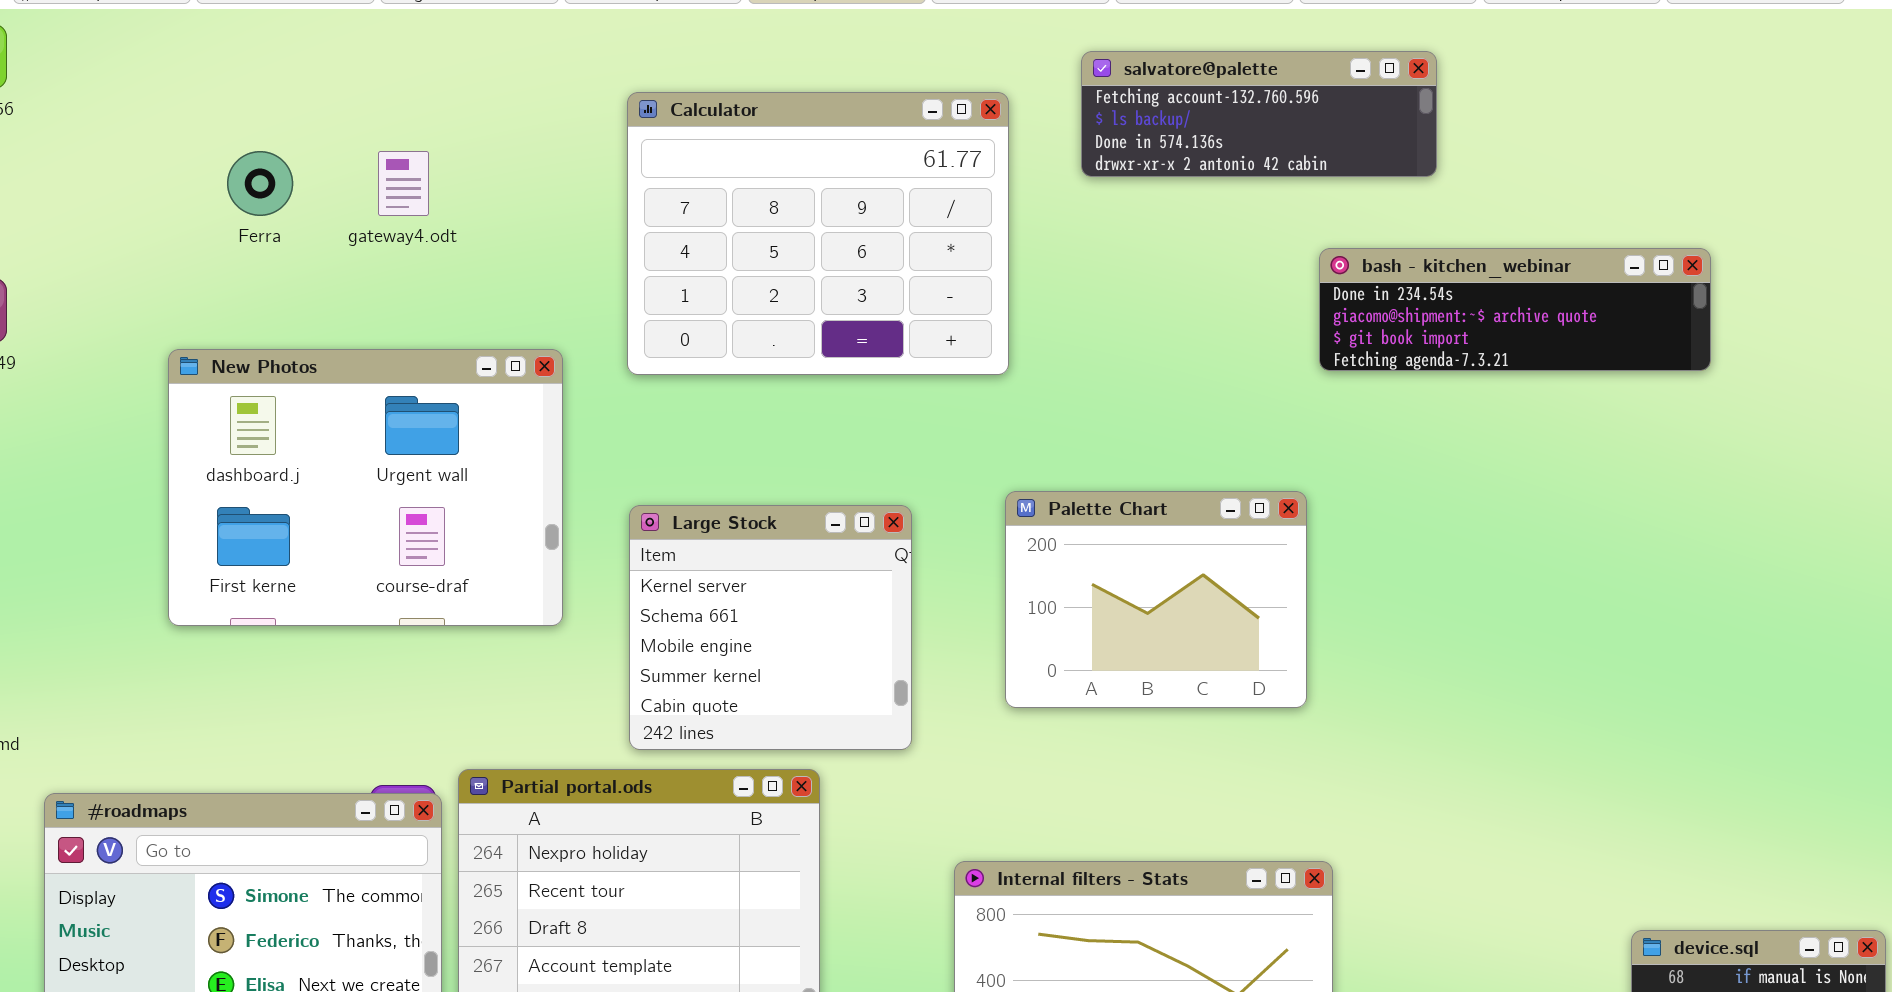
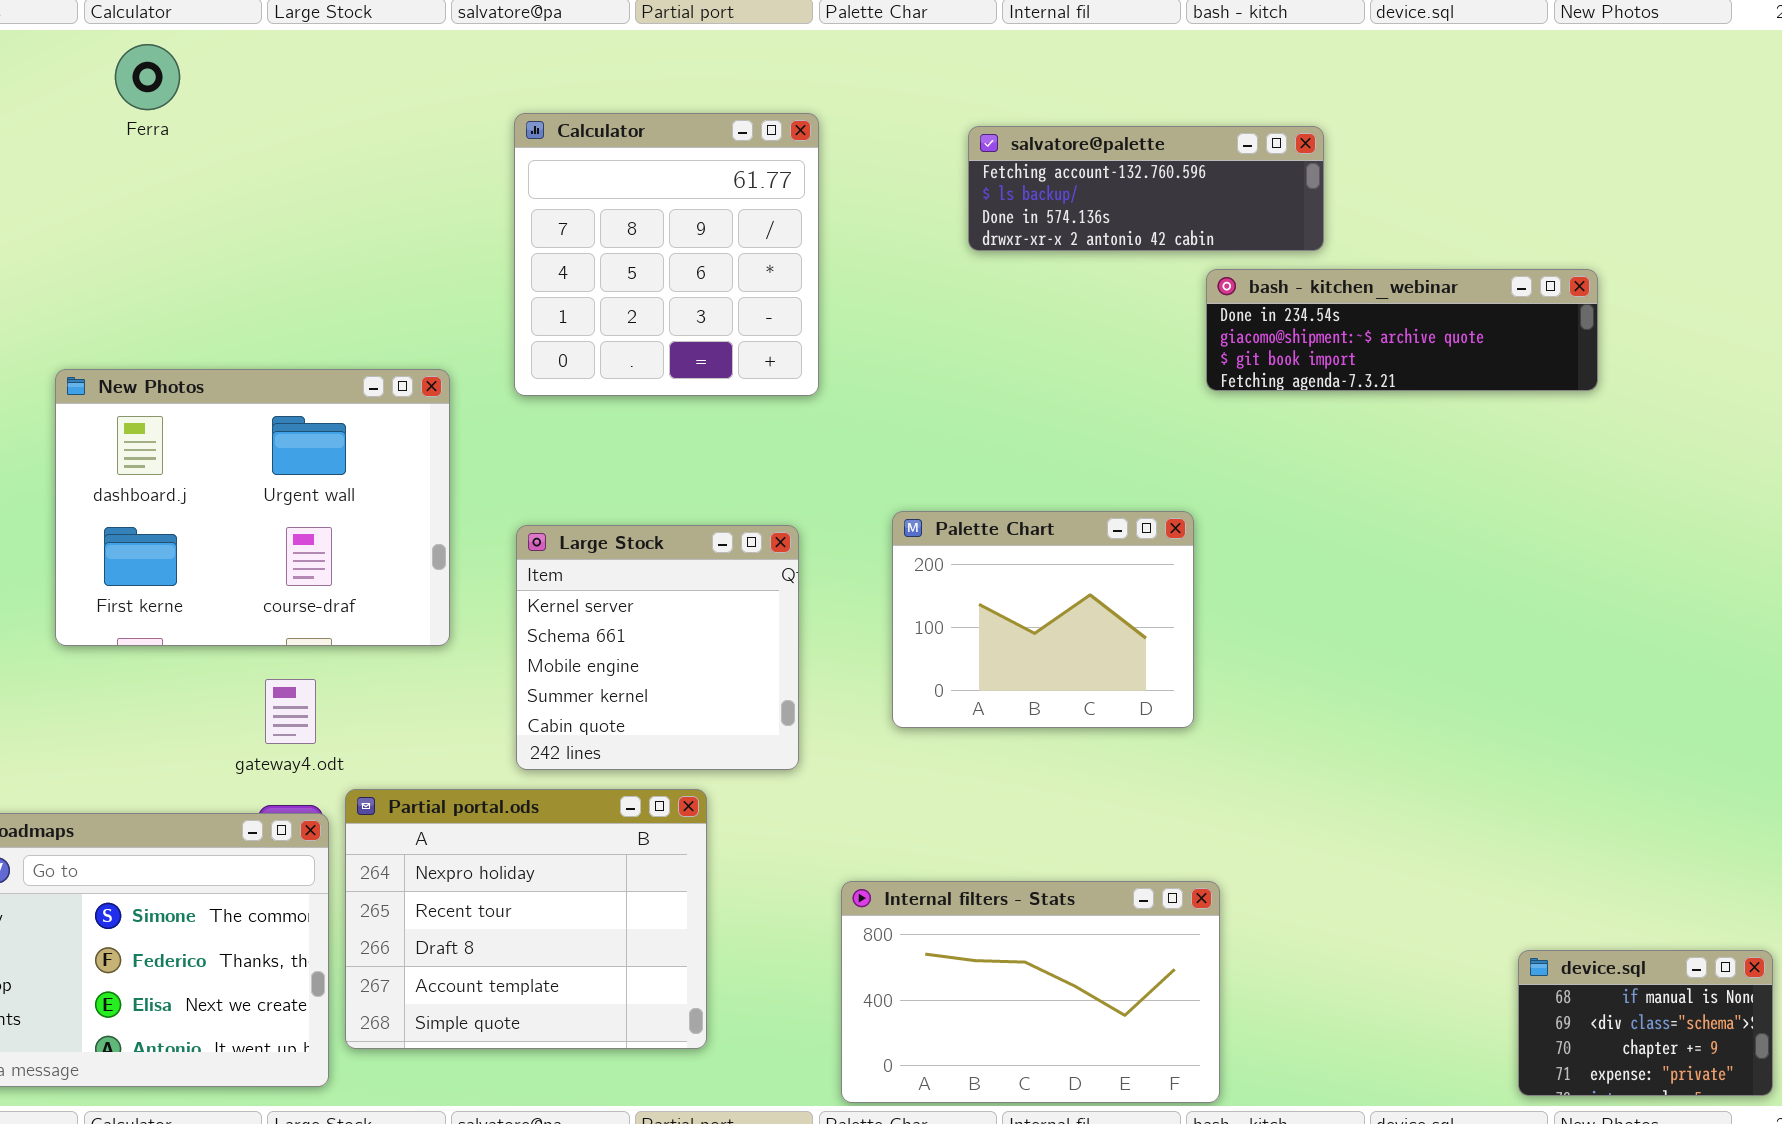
salvatore@palette: [1081,51,1437,177] -> [968,126,1324,251], moved
Calculator: [627,92,1009,375] -> [514,113,819,396], resized
Ferra: [227,151,293,216] -> [115,44,180,110], moved
gateway4.odt: [378,151,429,216] -> [265,679,316,744], moved

